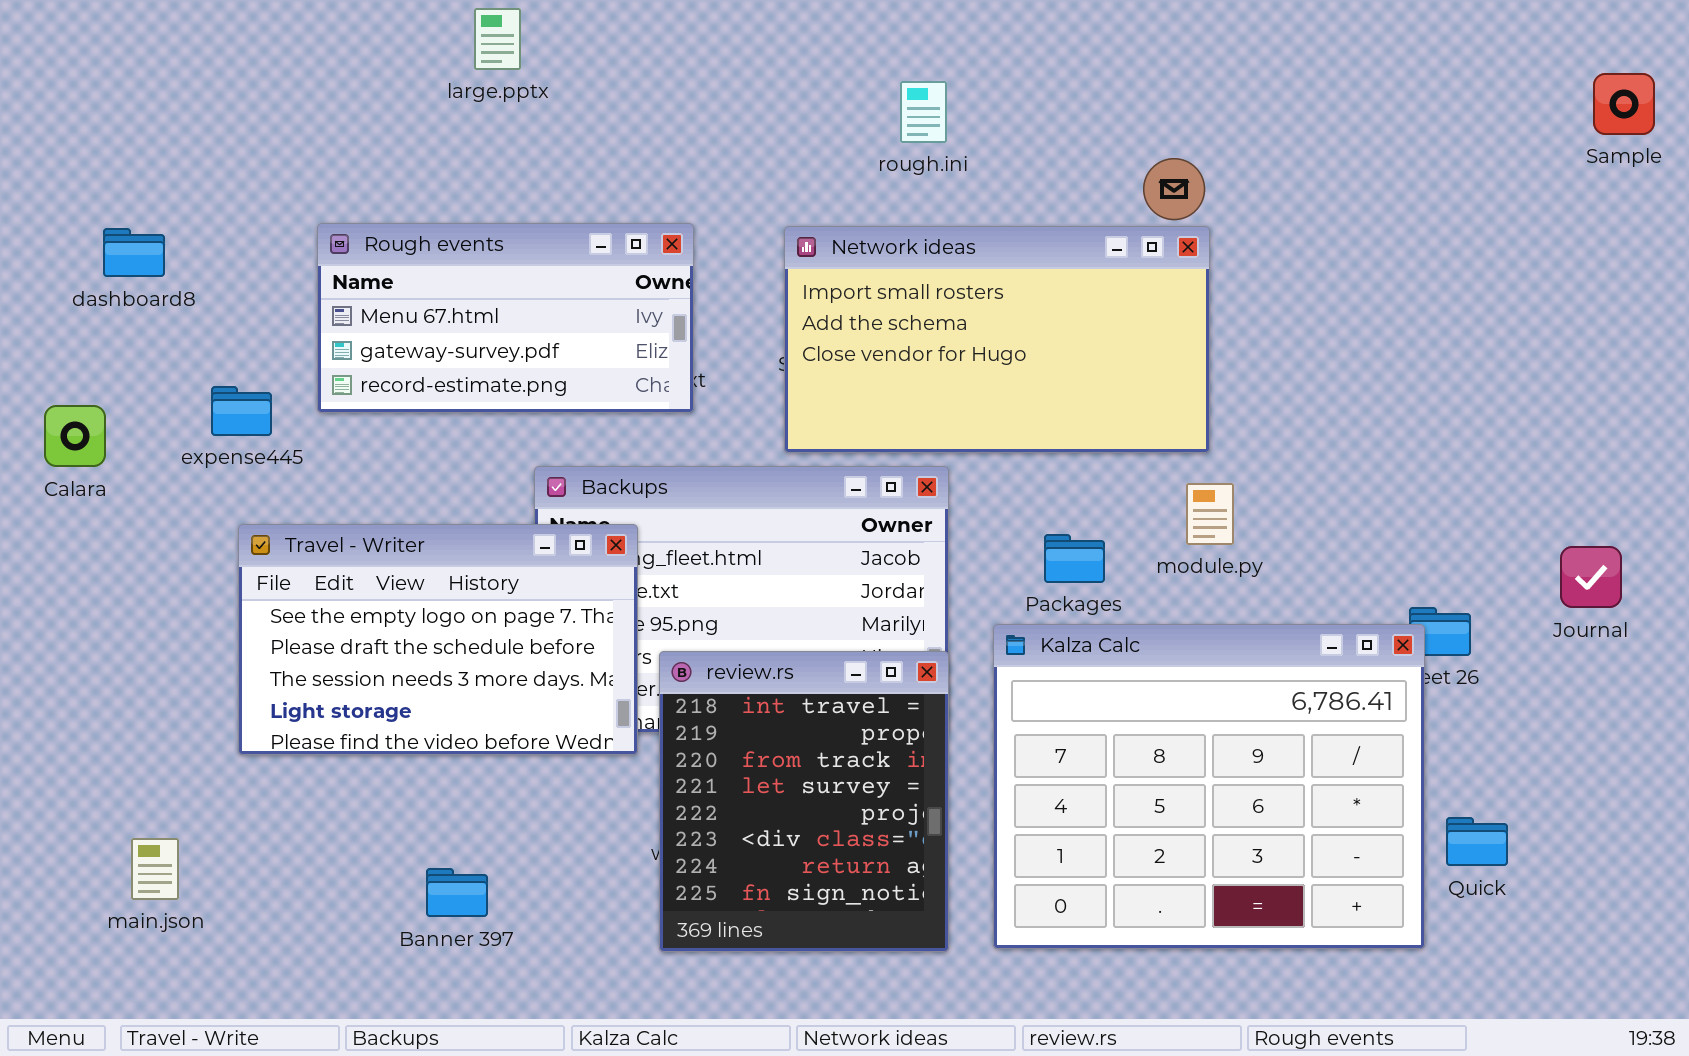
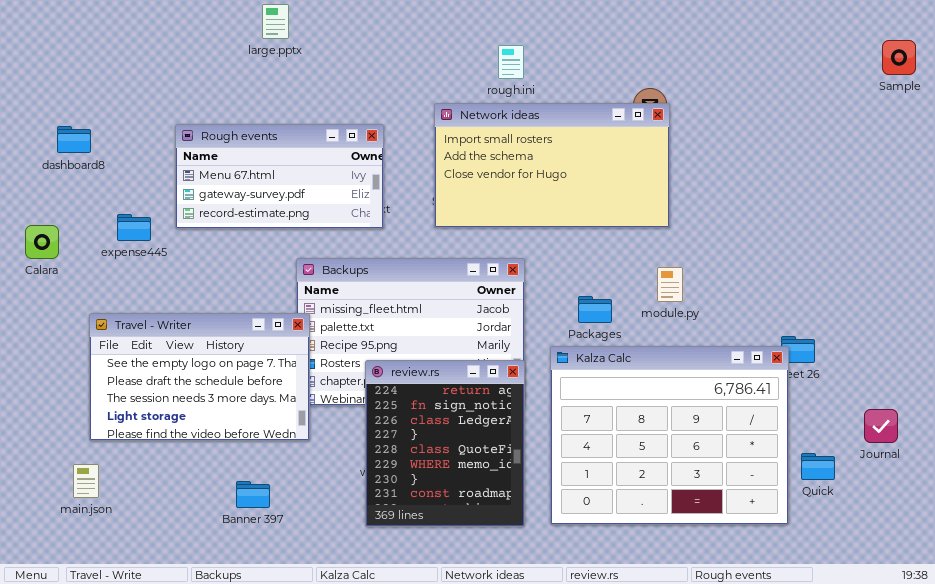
Network ideas: [784,226,1210,453] -> [434,103,670,228], moved
Travel - Writer: [238,524,638,755] -> [89,313,310,441], moved
Journal: [1560,546,1622,608] -> [864,409,898,443], moved
review.rs: [659,651,949,952] -> [365,360,525,527], scrolled down 6 rows

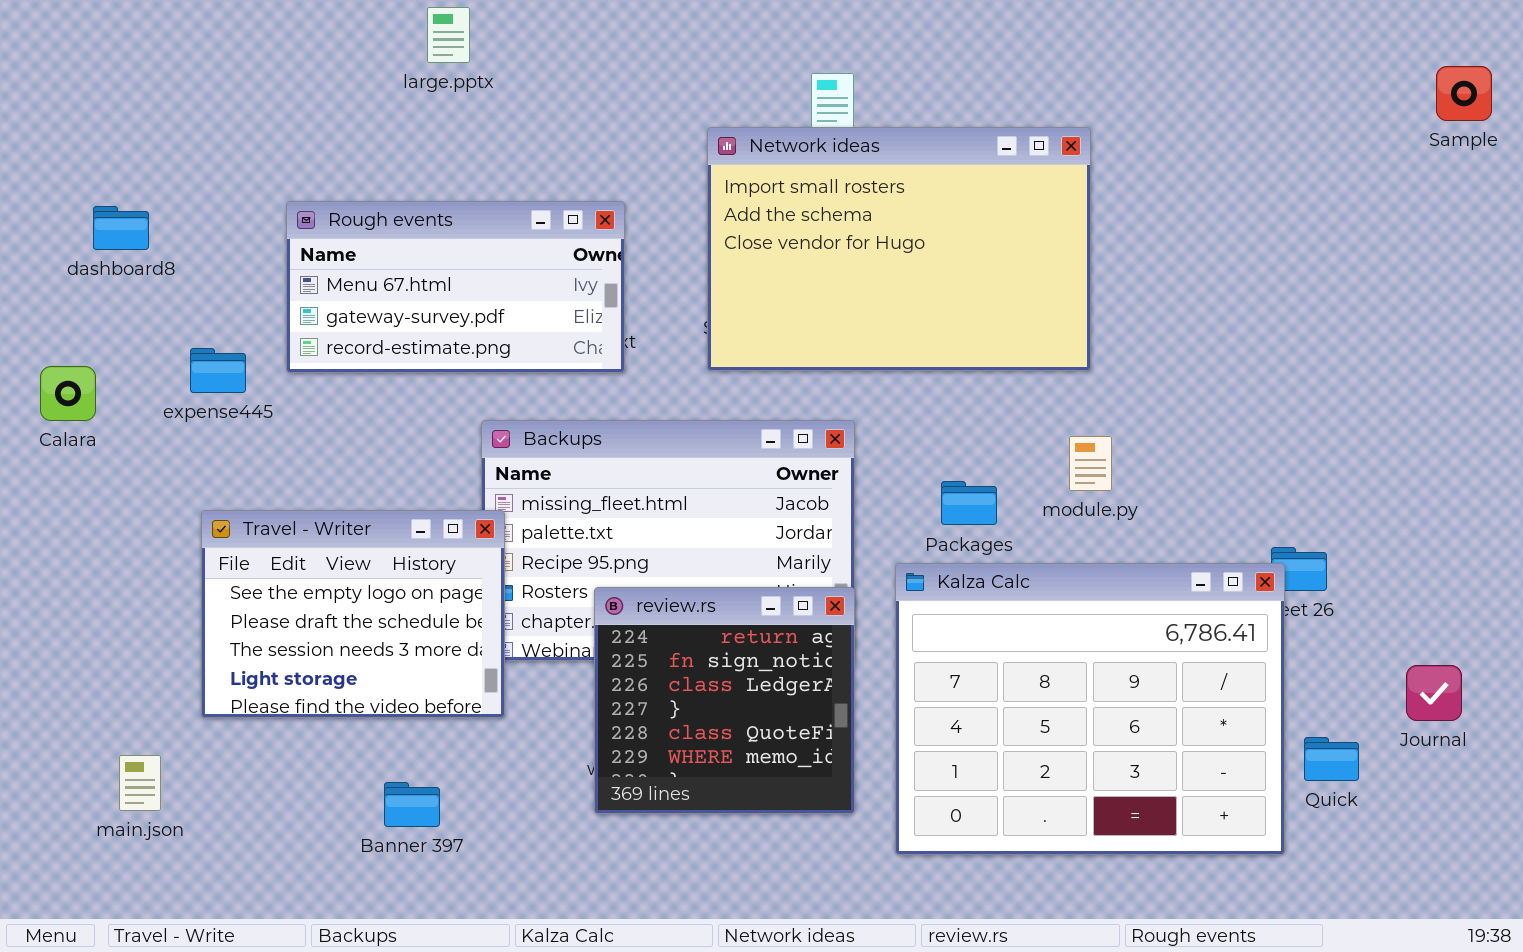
Network ideas: [434,103,670,228] -> [707,127,1091,371], resized
Travel - Writer: [89,313,310,441] -> [201,510,505,718], resized
review.rs: [365,360,525,527] -> [594,587,855,814], resized

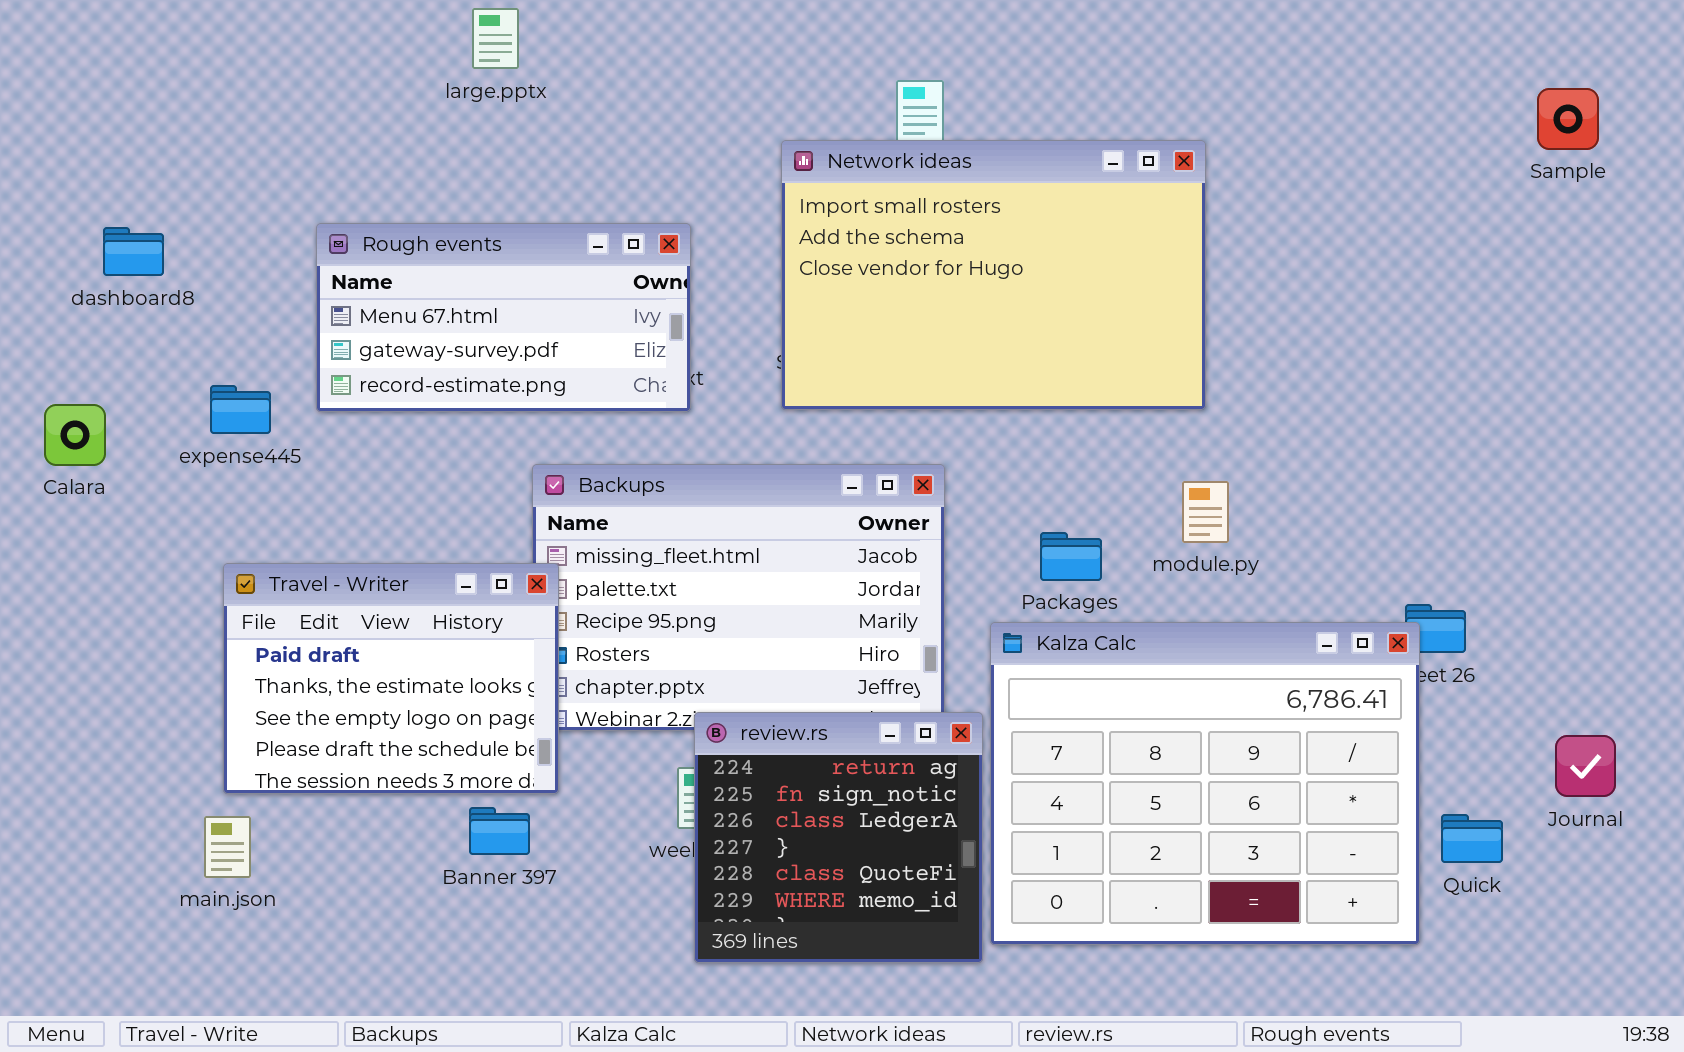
Sample: [1436,66,1492,121] -> [1537,88,1599,150], moved
Travel - Writer: [201,510,505,718] -> [223,563,559,794], scrolled up 2 rows
review.rs: [594,587,855,814] -> [694,712,983,963], moved
main.json: [119,755,161,811] -> [204,816,251,878], moved
Banner 397: [384,782,440,827] -> [469,807,530,855], moved

